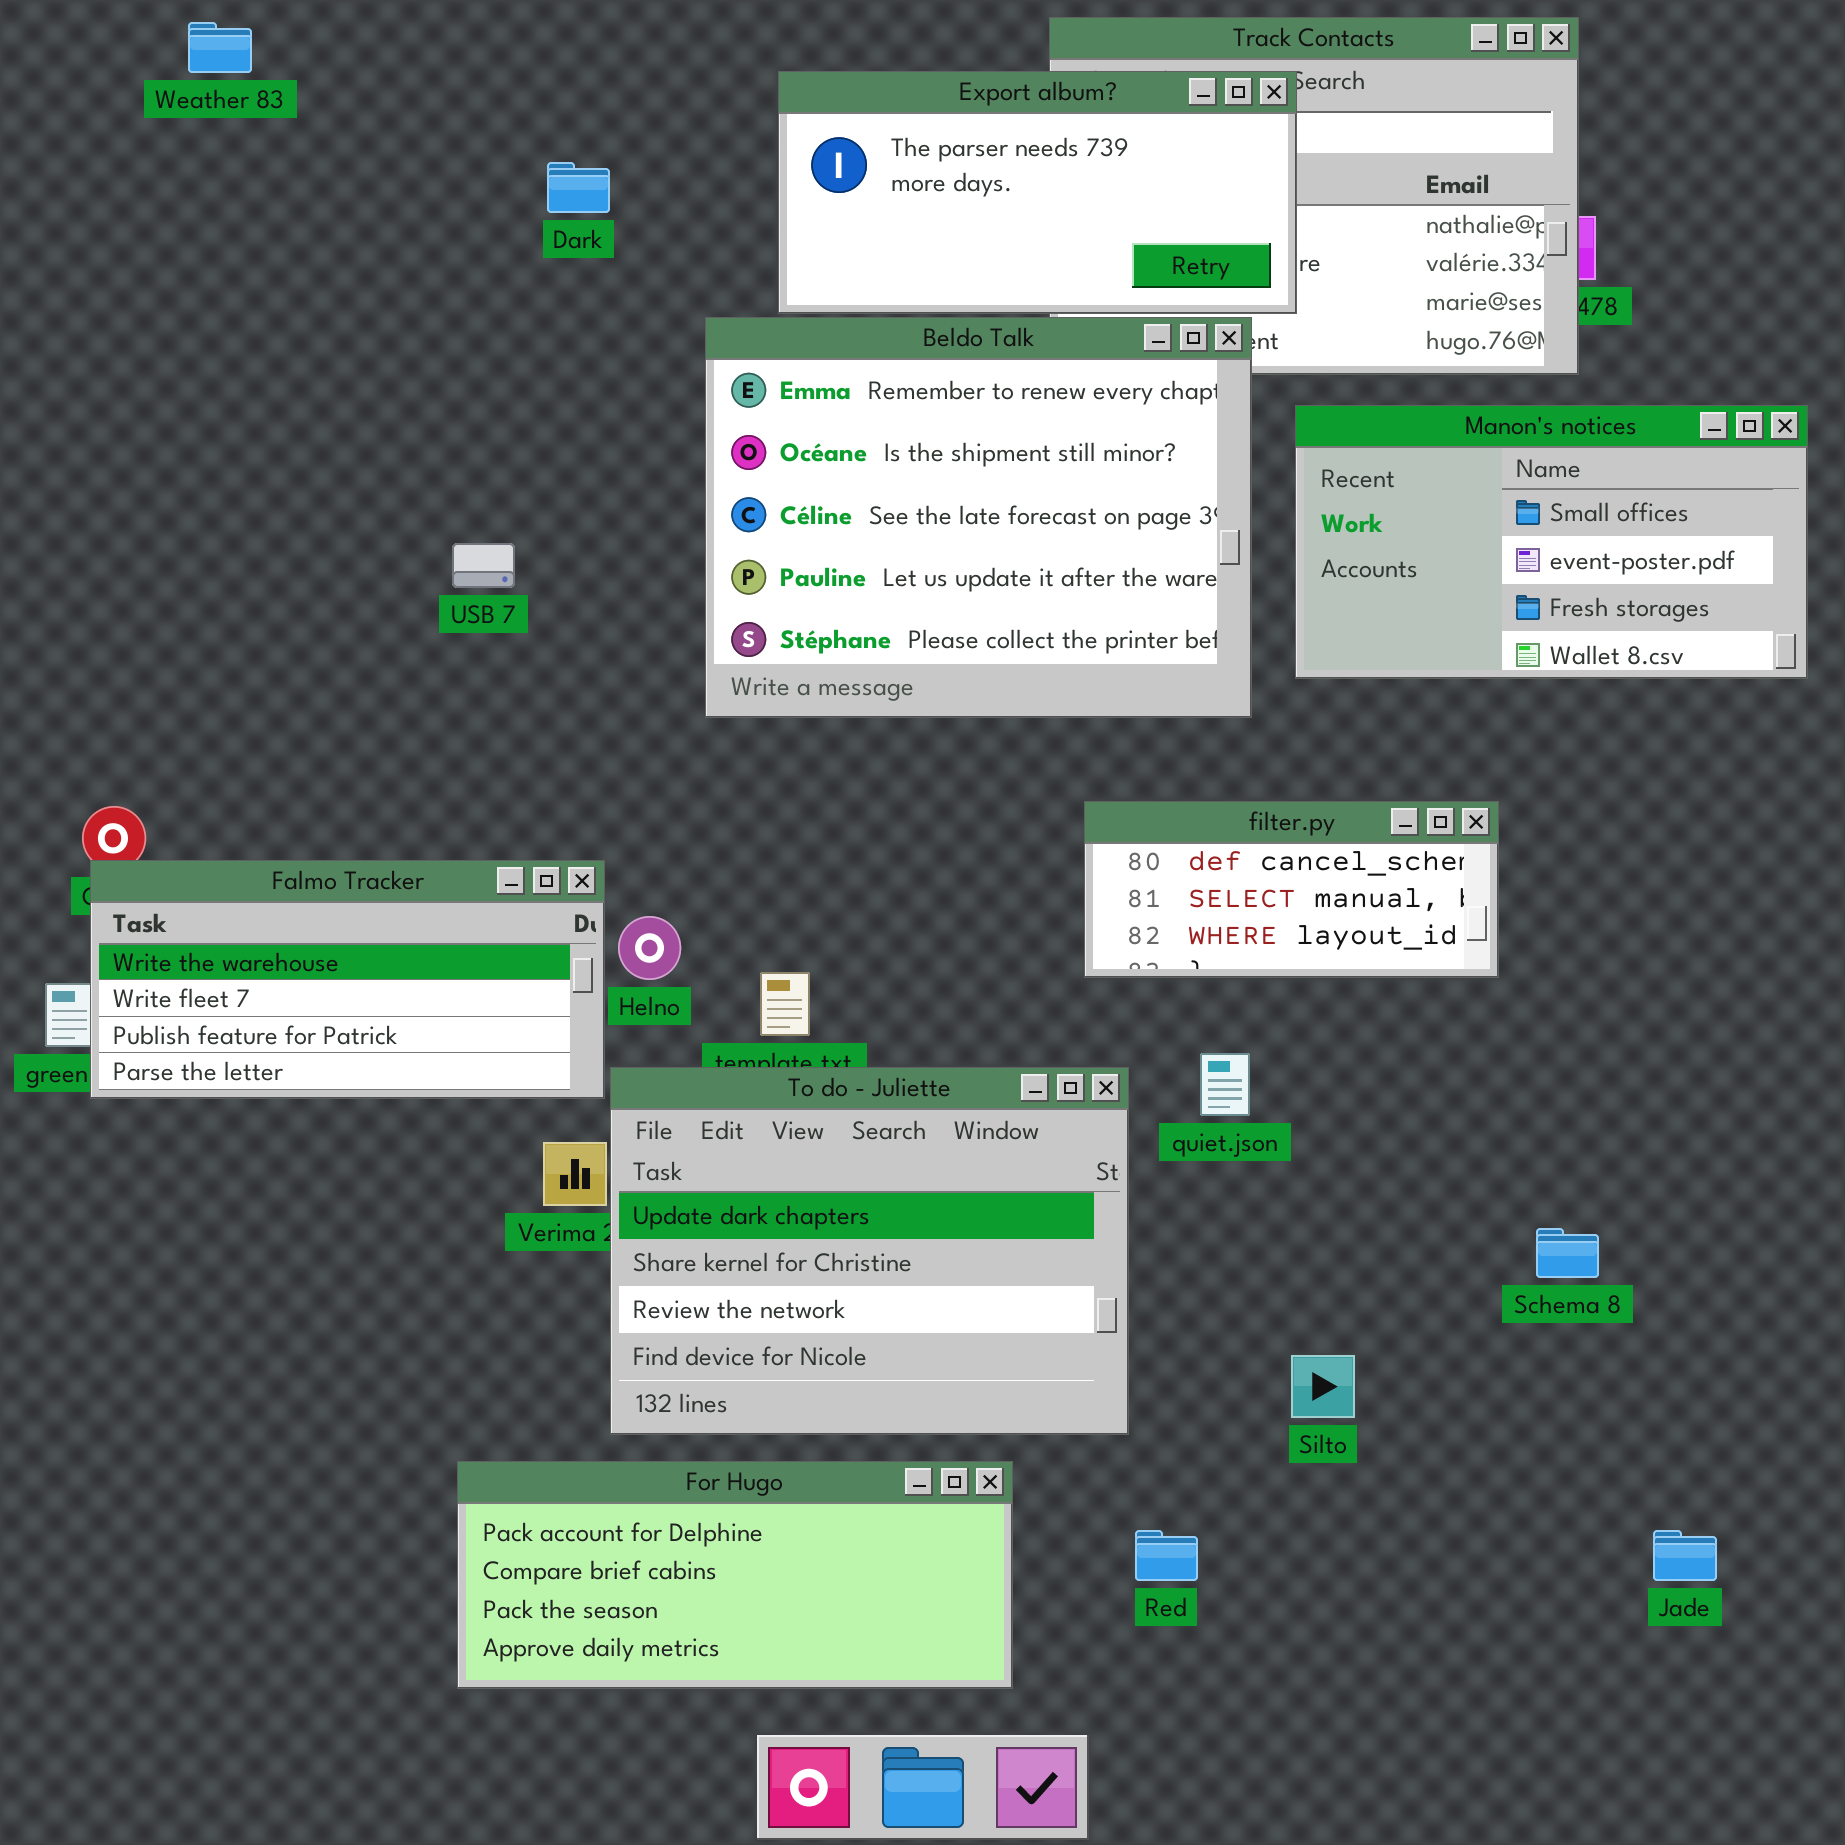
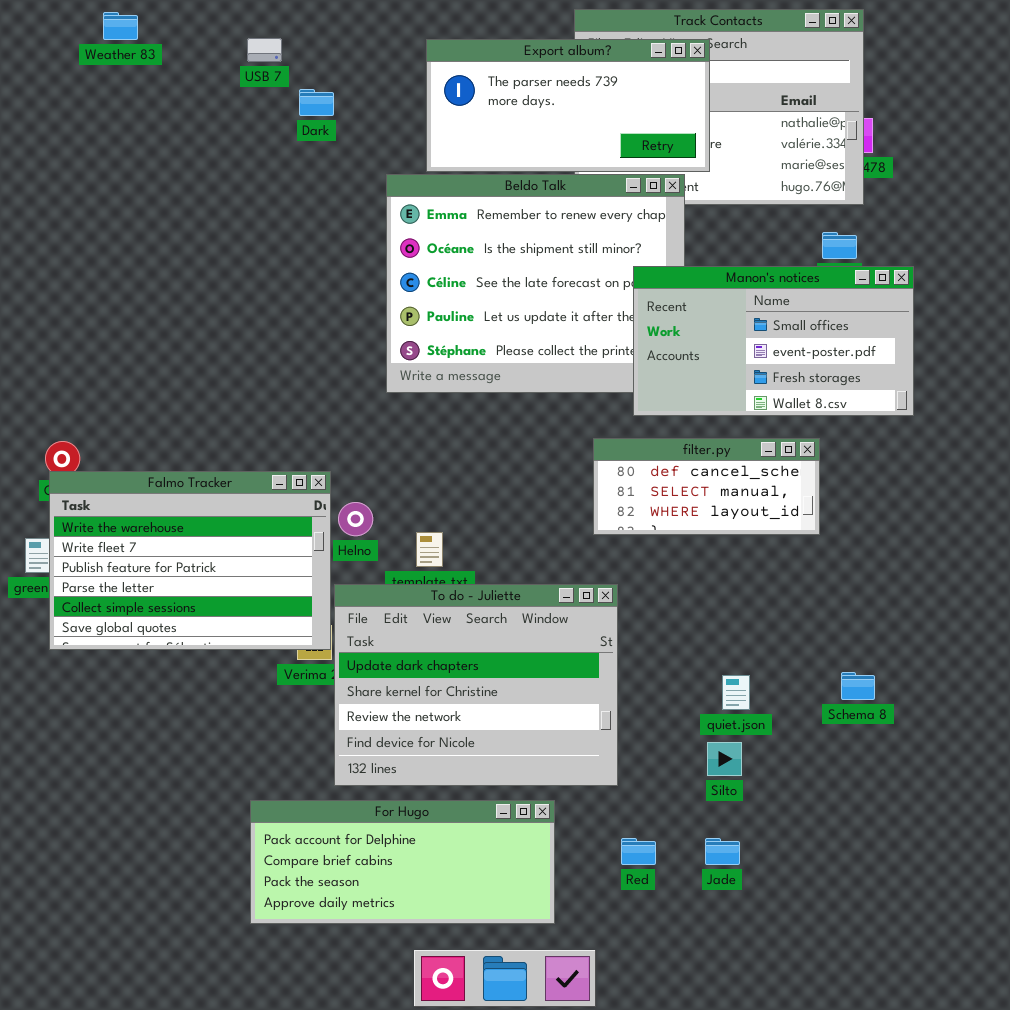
Manon's notices: [1295,405,1808,679] -> [633,266,914,416], moved
USB 7: [452,543,515,588] -> [247,38,282,62], moved
Falmo Tracker: [90,860,605,1099] -> [49,471,331,650], resized
quiet.json: [1200,1053,1250,1116] -> [722,675,750,710], moved
Jade: [1653,1530,1717,1581] -> [705,838,740,865], moved

